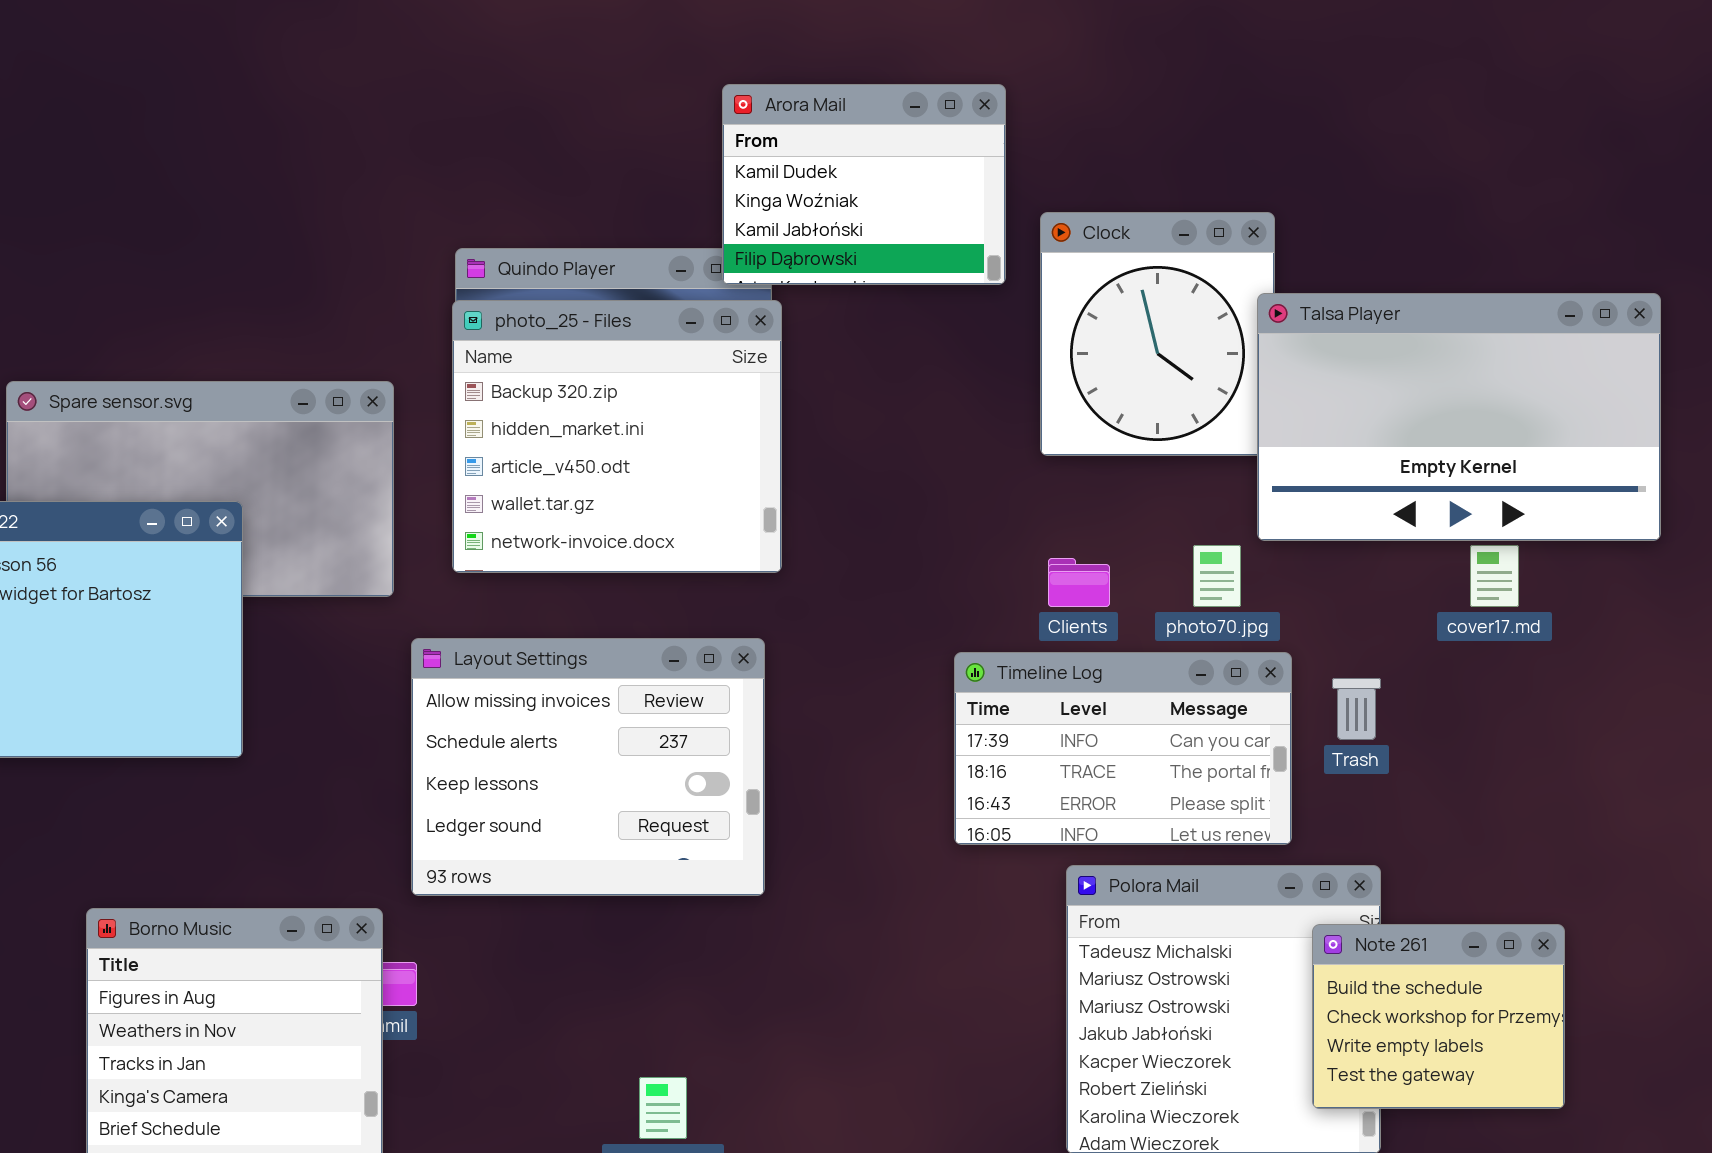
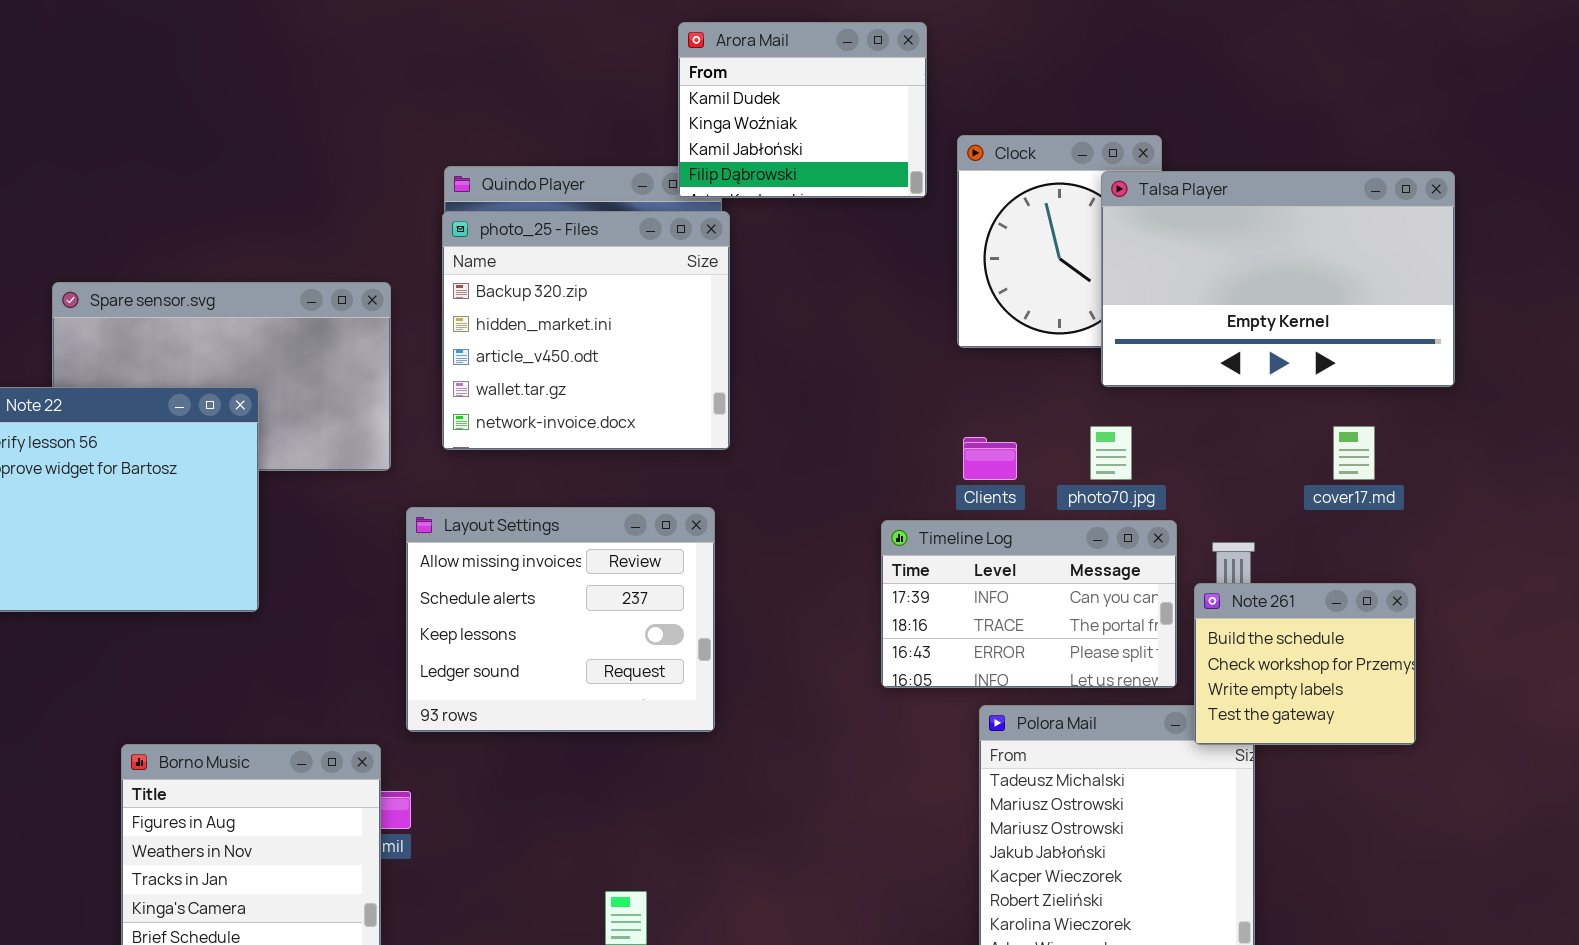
Talsa Player: [1257,293,1661,541] -> [1101,171,1455,387], moved
Note 261: [1312,924,1565,1109] -> [1194,583,1416,745], moved

